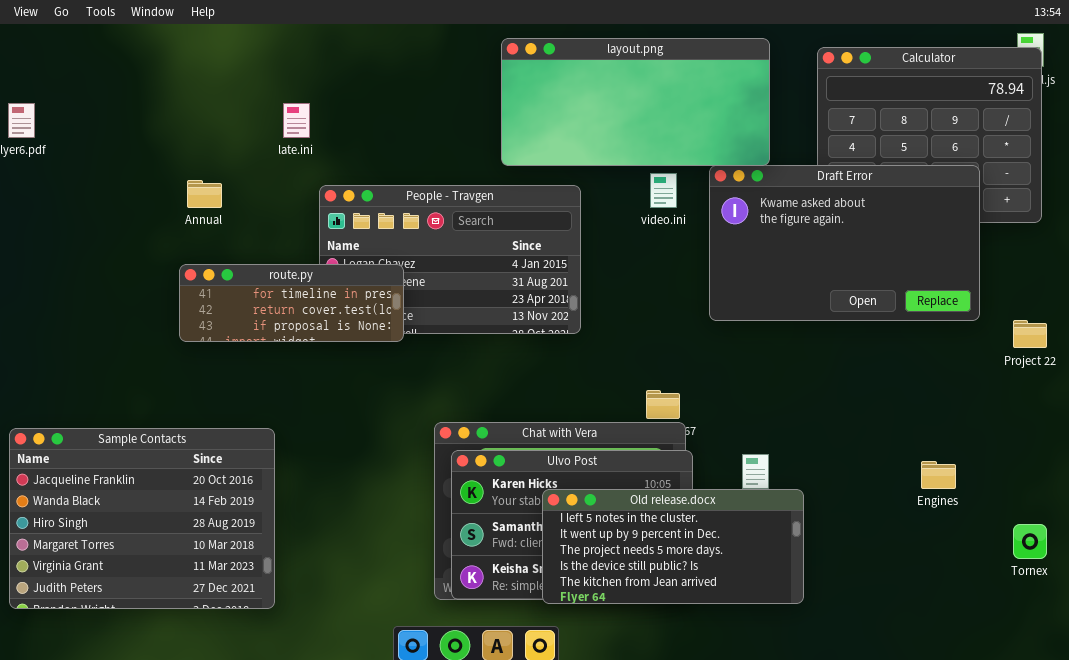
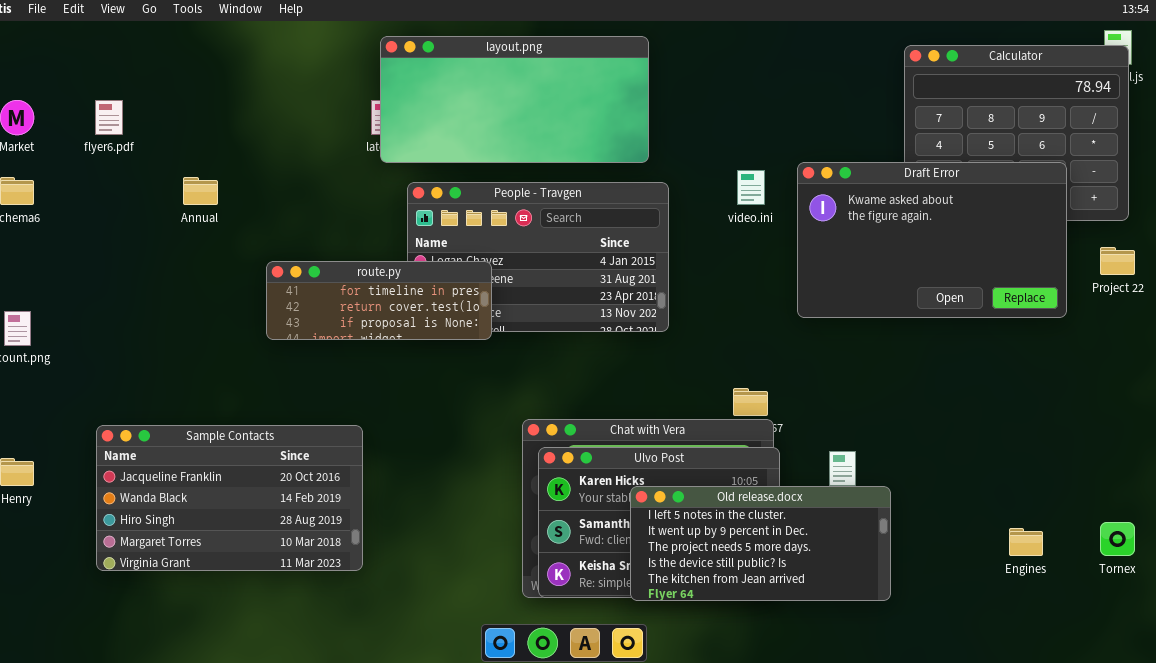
layout.png: [501,38,770,166] -> [380,36,649,163], moved
Annual: [187,180,222,208] -> [183,177,218,205], moved
Project 22: [1013,320,1047,348] -> [1100,247,1135,275], moved
Sample Contacts: [9,428,275,609] -> [96,425,363,571], resized
Engines: [921,461,956,489] -> [1009,528,1043,556], moved

